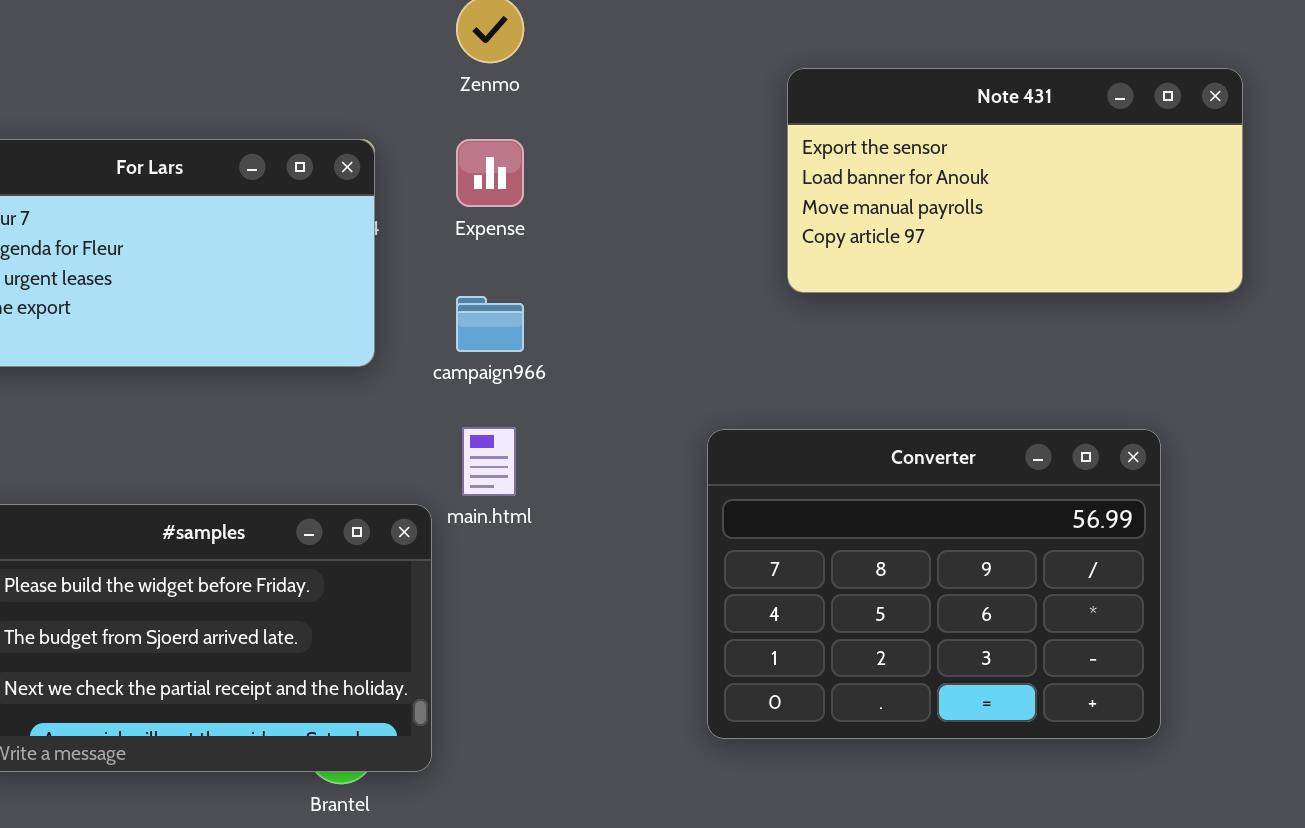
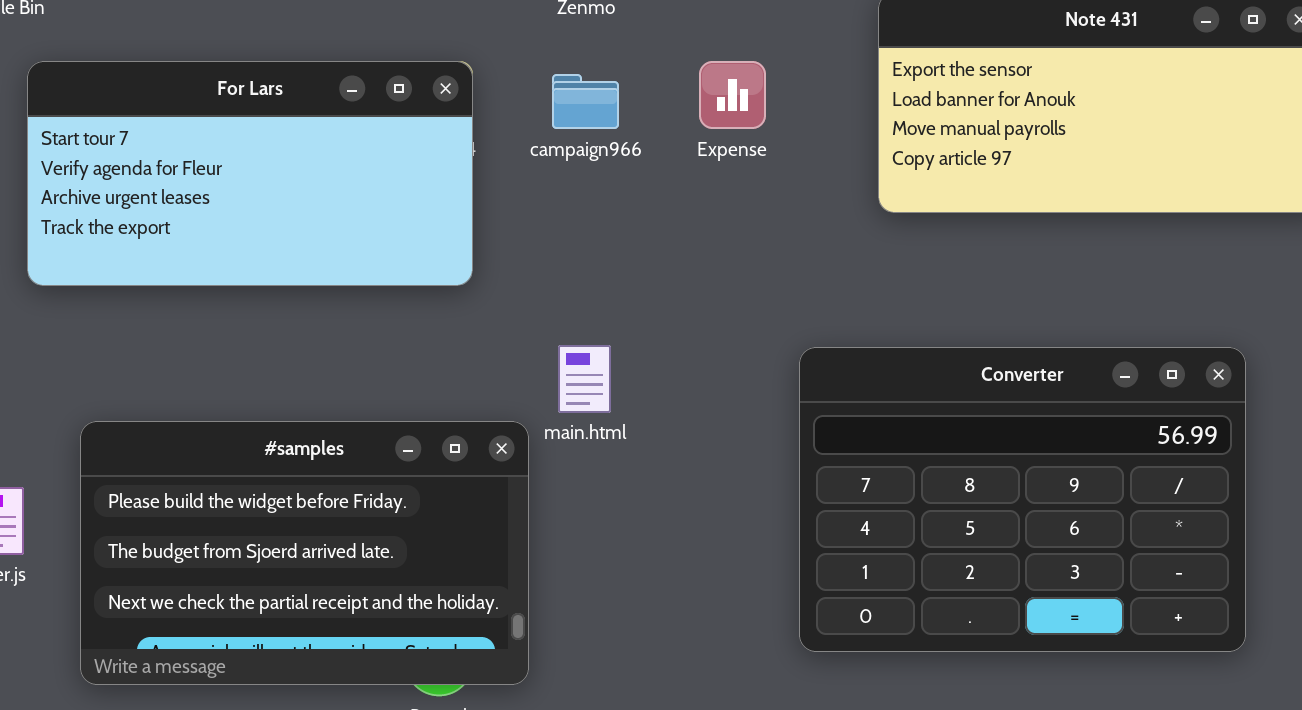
Expense: [456,139,524,207] -> [699,61,766,129], moved
campaign966: [456,296,524,352] -> [552,74,619,129], moved

